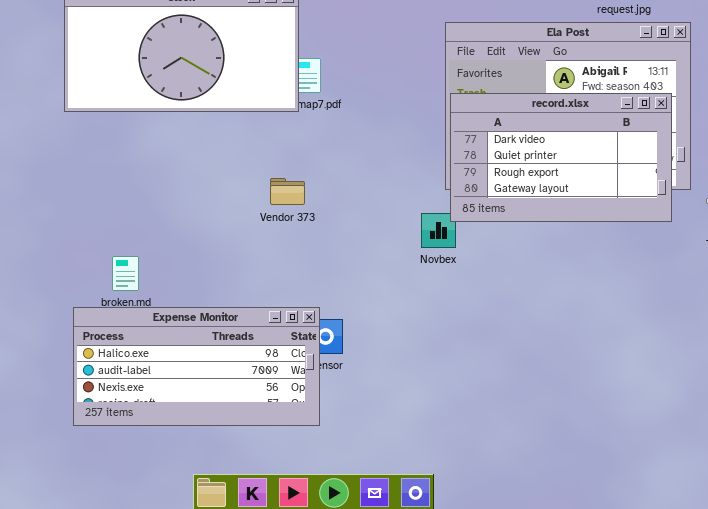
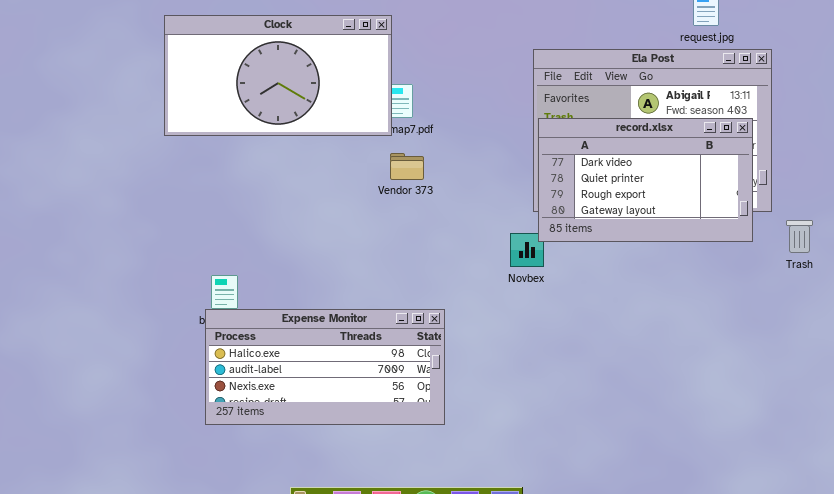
Vendor 373: [270,178,305,205] -> [390,153,424,180], moved
Expense Monitor: [73,307,320,426] -> [205,309,445,425], moved

